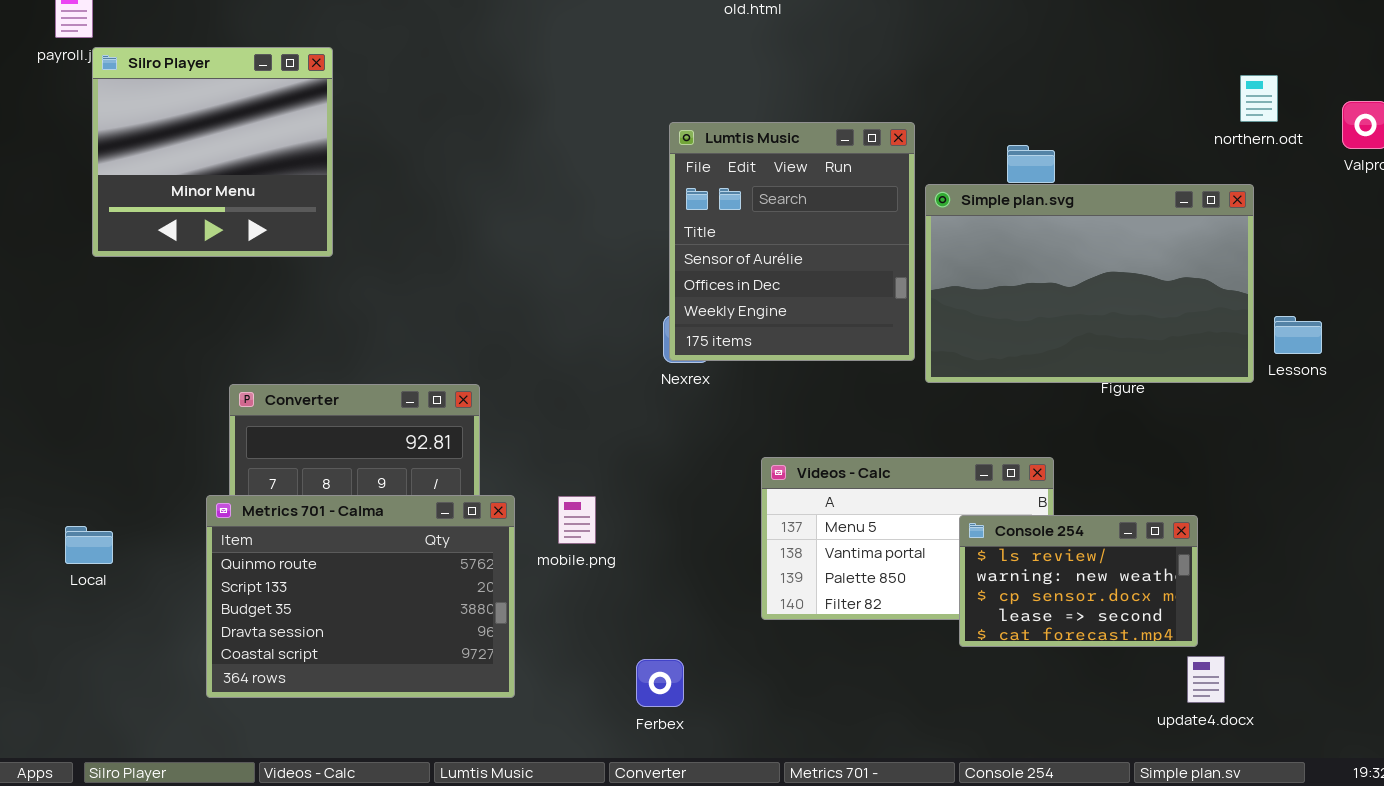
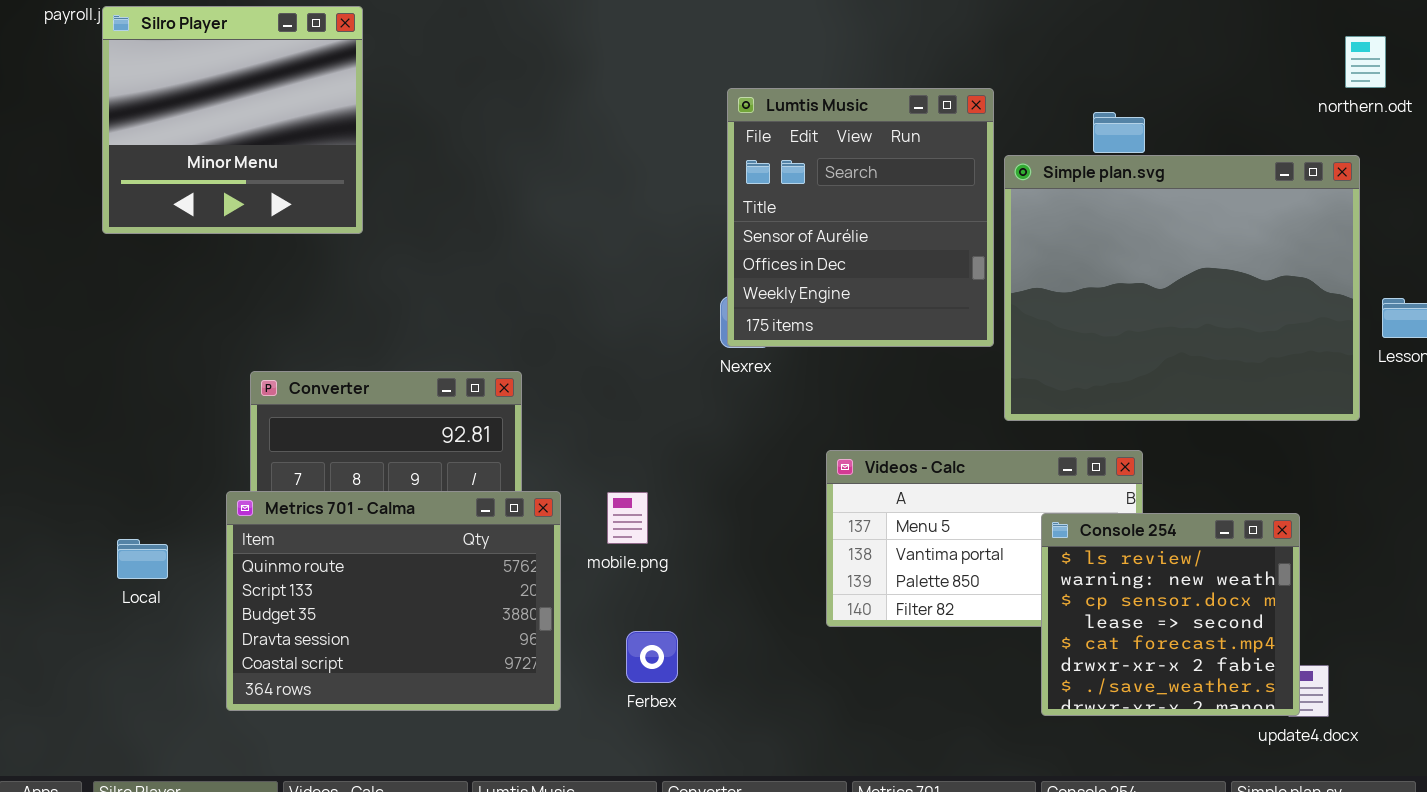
Simple plan.svg: [925,184,1254,383] -> [1004,155,1360,421], resized
Console 254: [959,515,1198,647] -> [1041,513,1300,716], resized
Local: [65,526,113,564] -> [117,539,168,579], moved
Ferbex: [636,659,684,707] -> [626,631,678,683], moved

